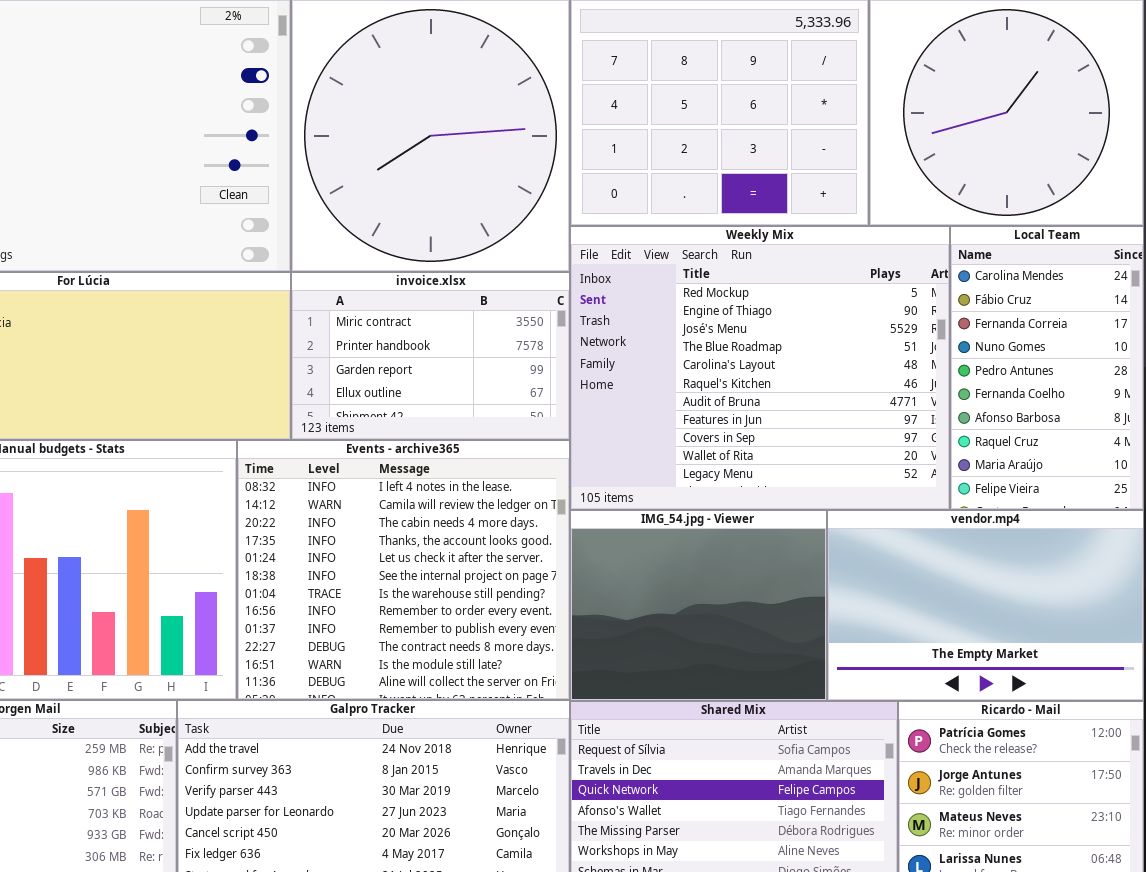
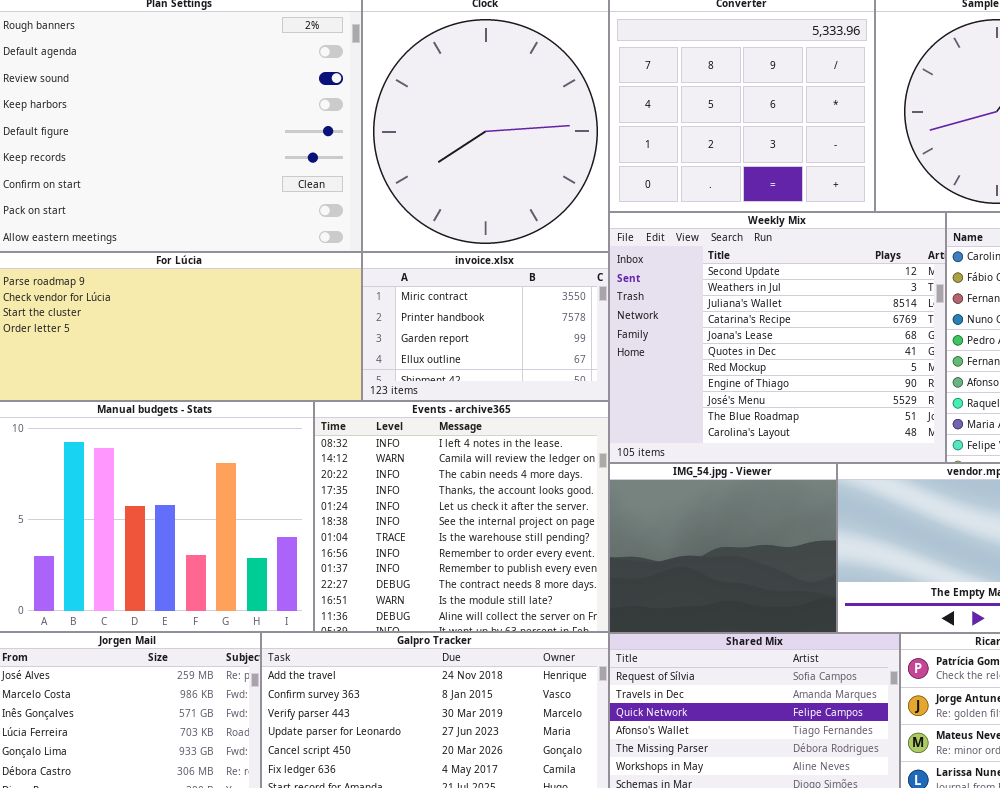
Weekly Mix: [570,226,950,510] -> [609,212,946,463], scrolled up 6 rows

